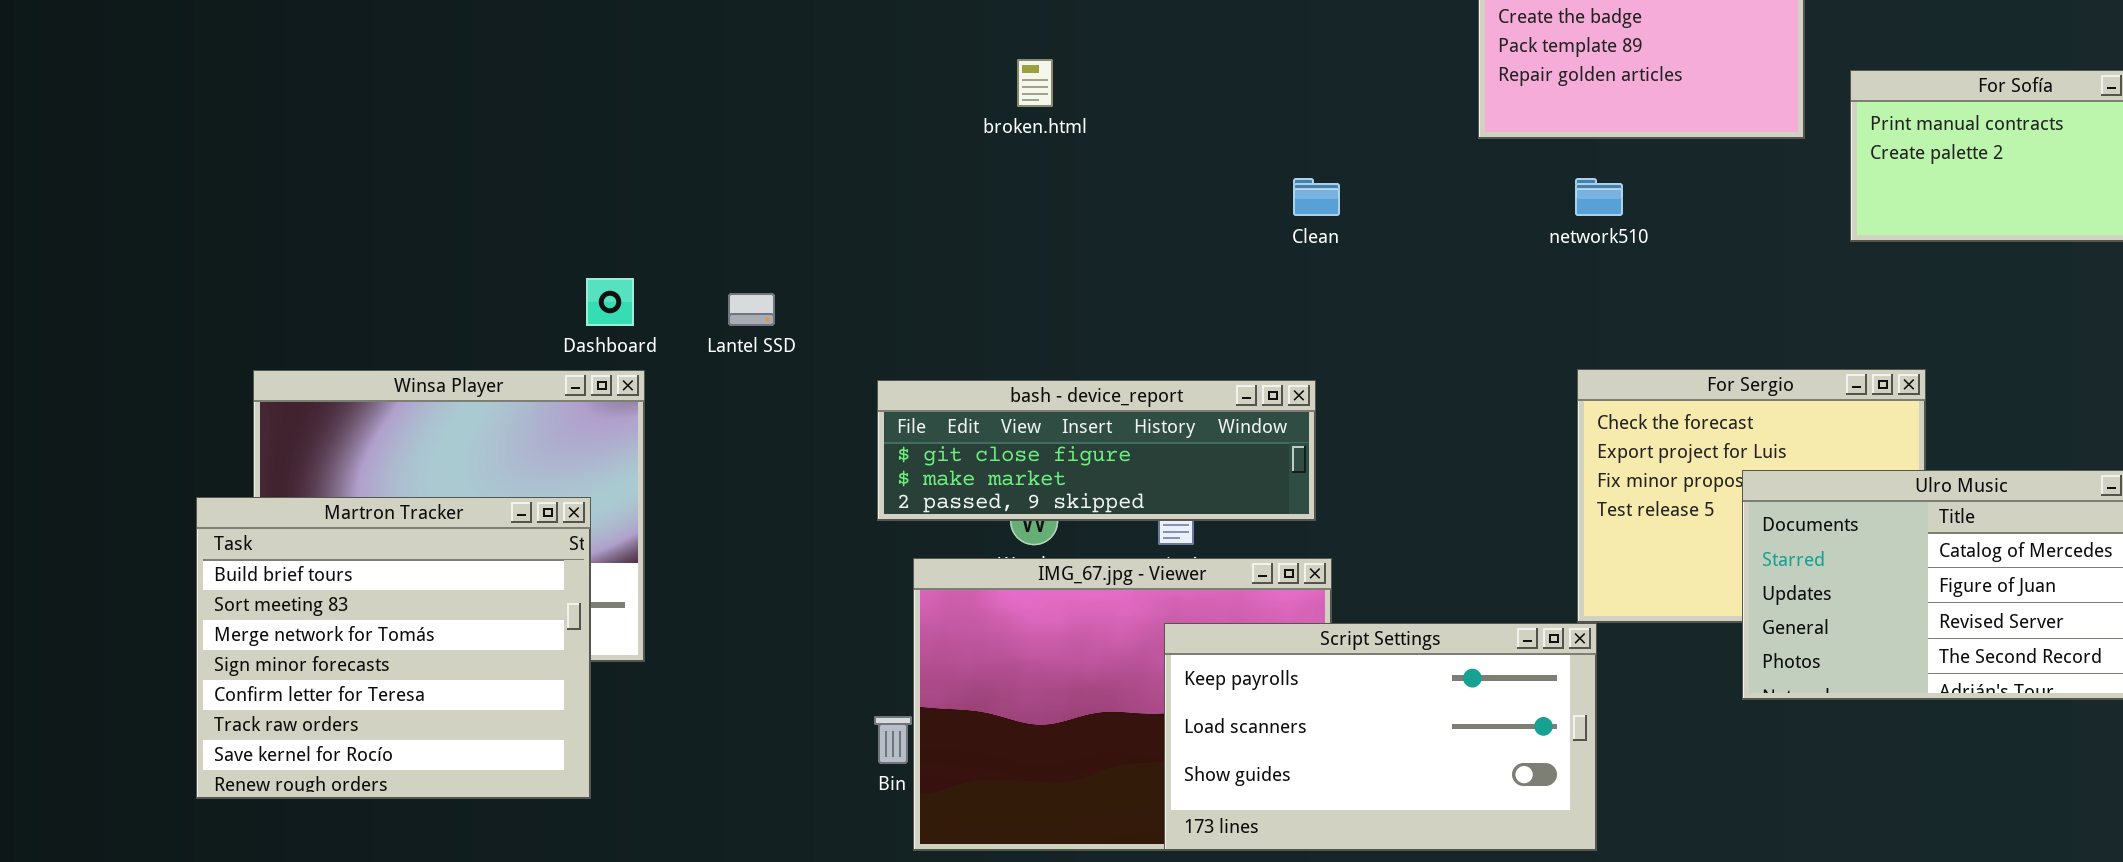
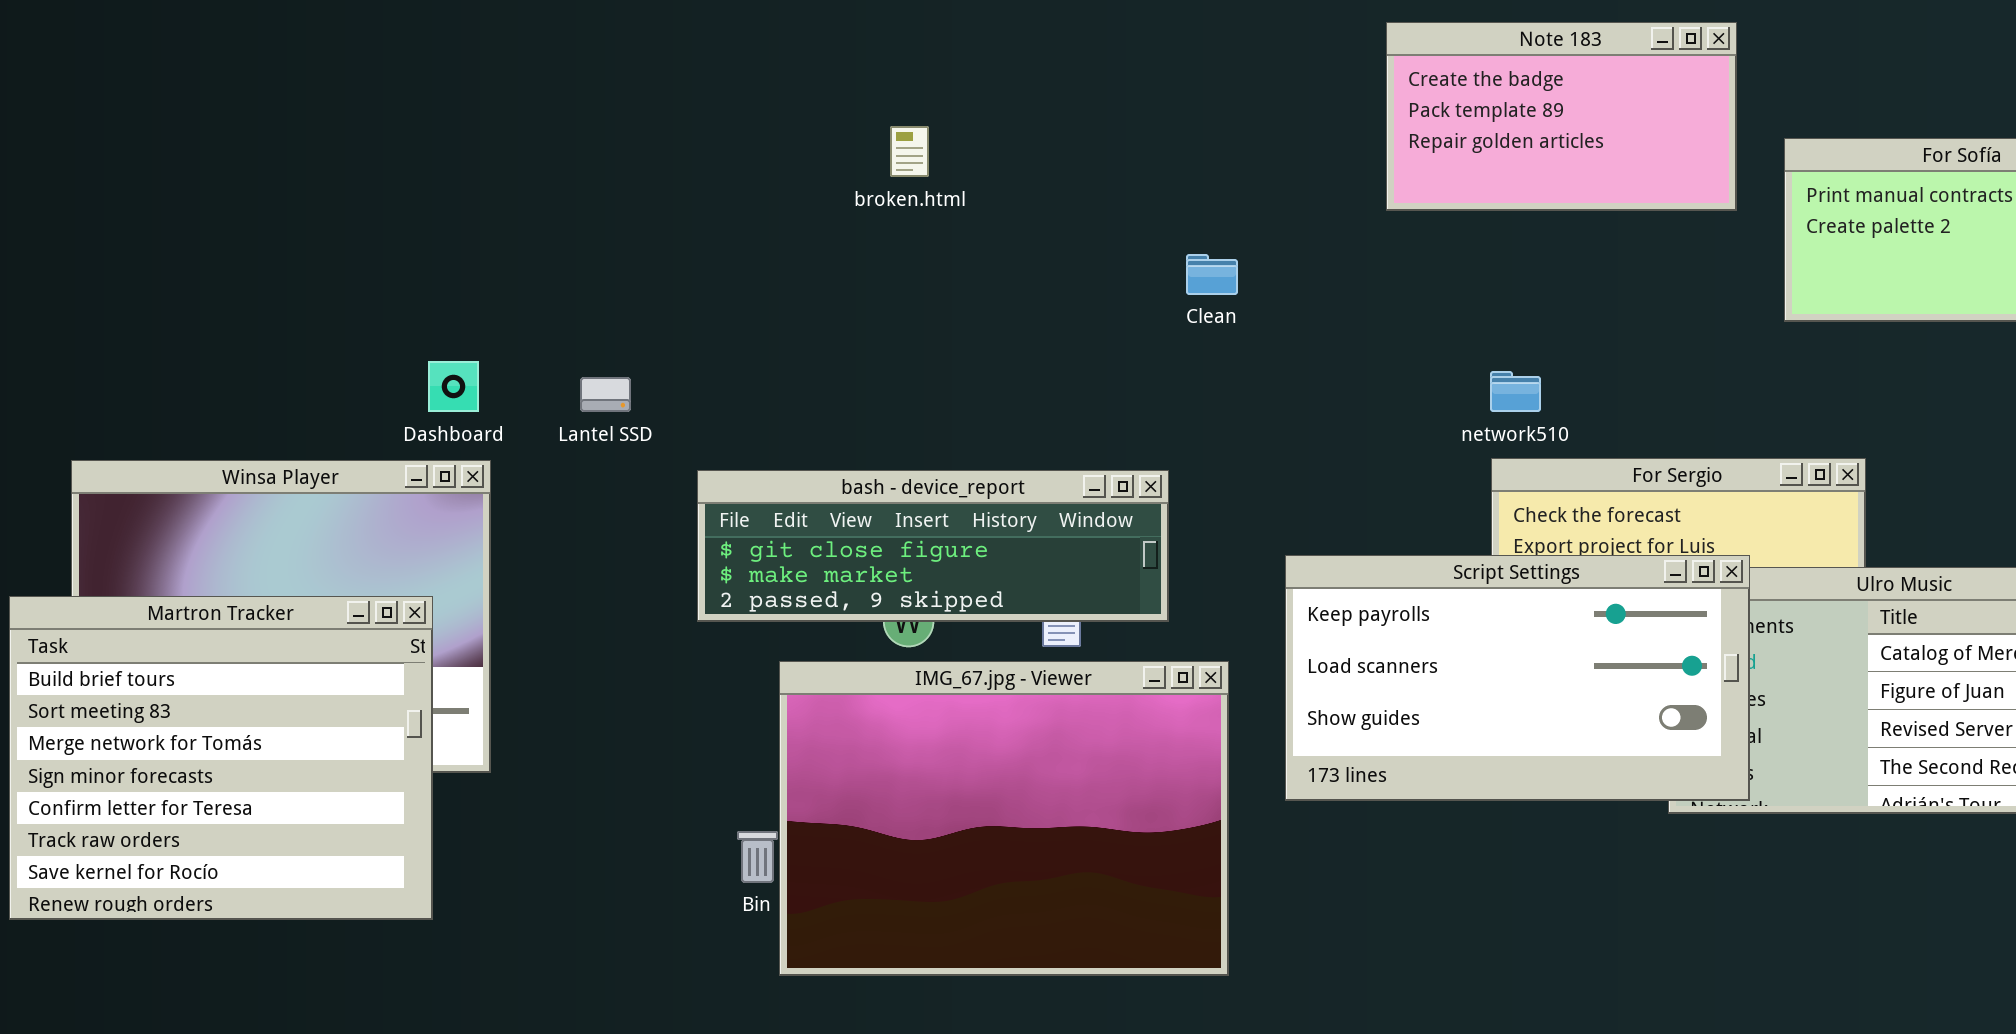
network510: [1575,178,1623,216] -> [1490,371,1541,412], moved
bash - device_report: [877,380,1316,521] -> [697,470,1169,622], moved
Script Settings: [1164,623,1597,851] -> [1285,555,1750,801], moved

